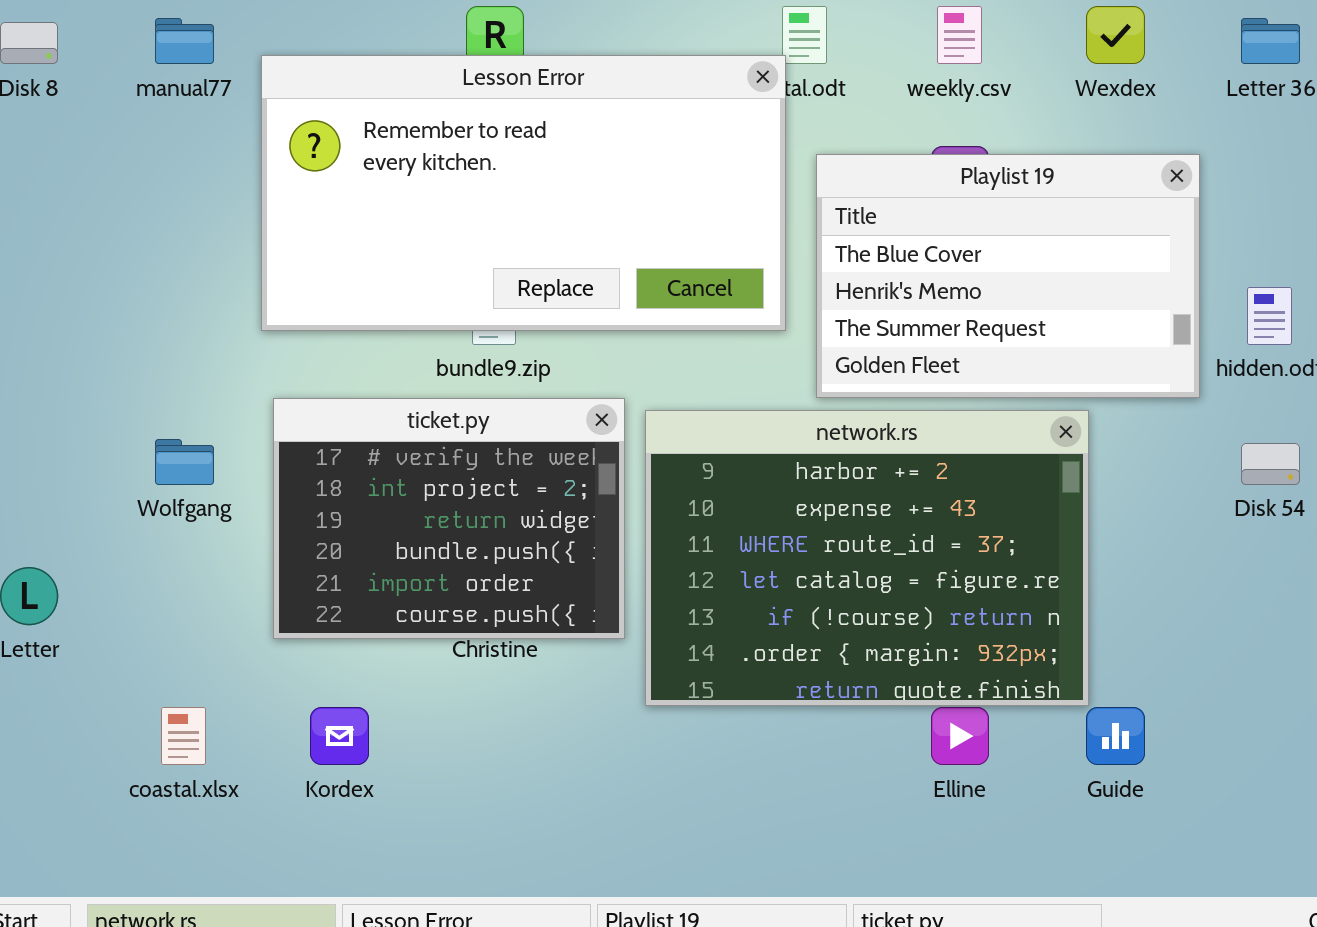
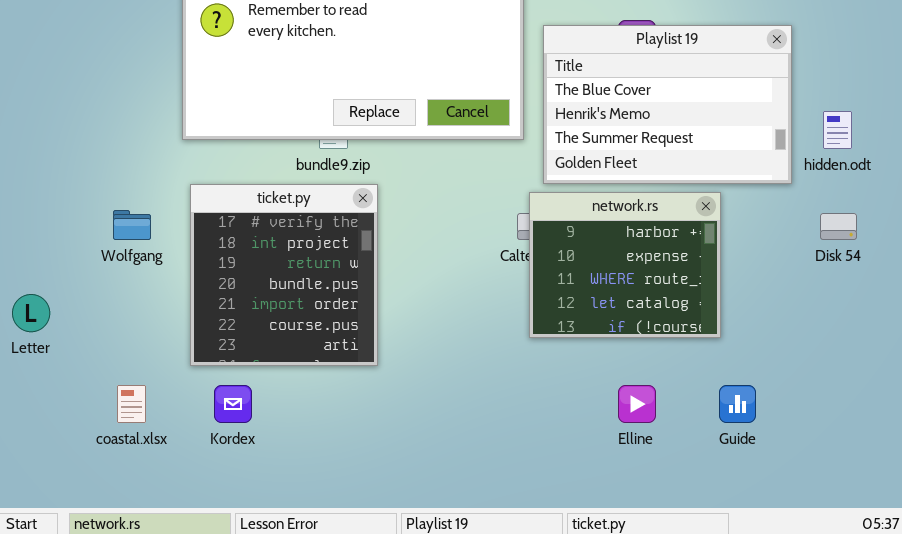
ticket.py: [273,398,625,639] -> [190,184,378,366], resized
network.rs: [645,410,1089,706] -> [529,192,721,338], resized

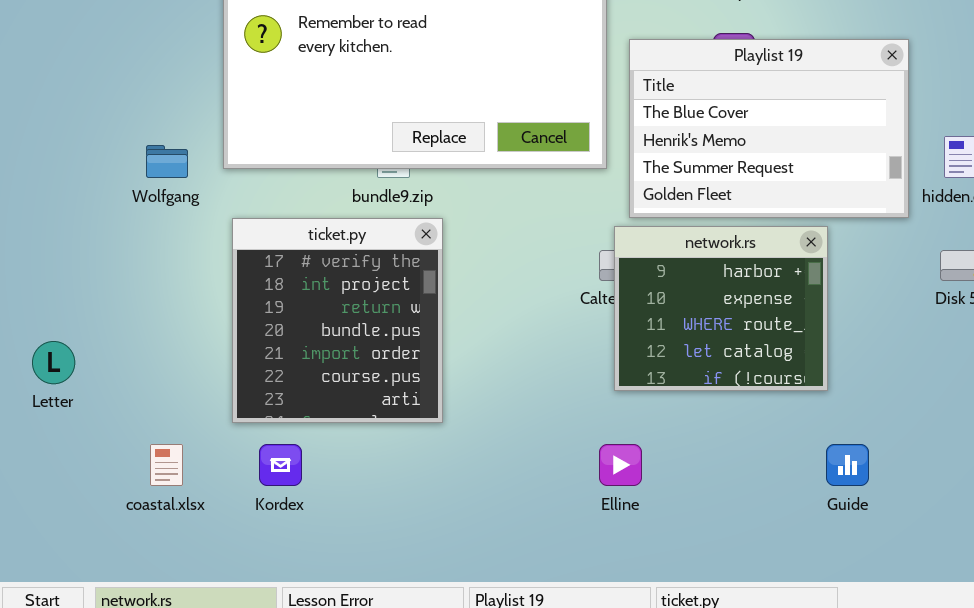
Wolfgang: [113,210,151,240] -> [146,145,188,178], moved
Elline: [618,385,656,423] -> [599,444,642,486], moved

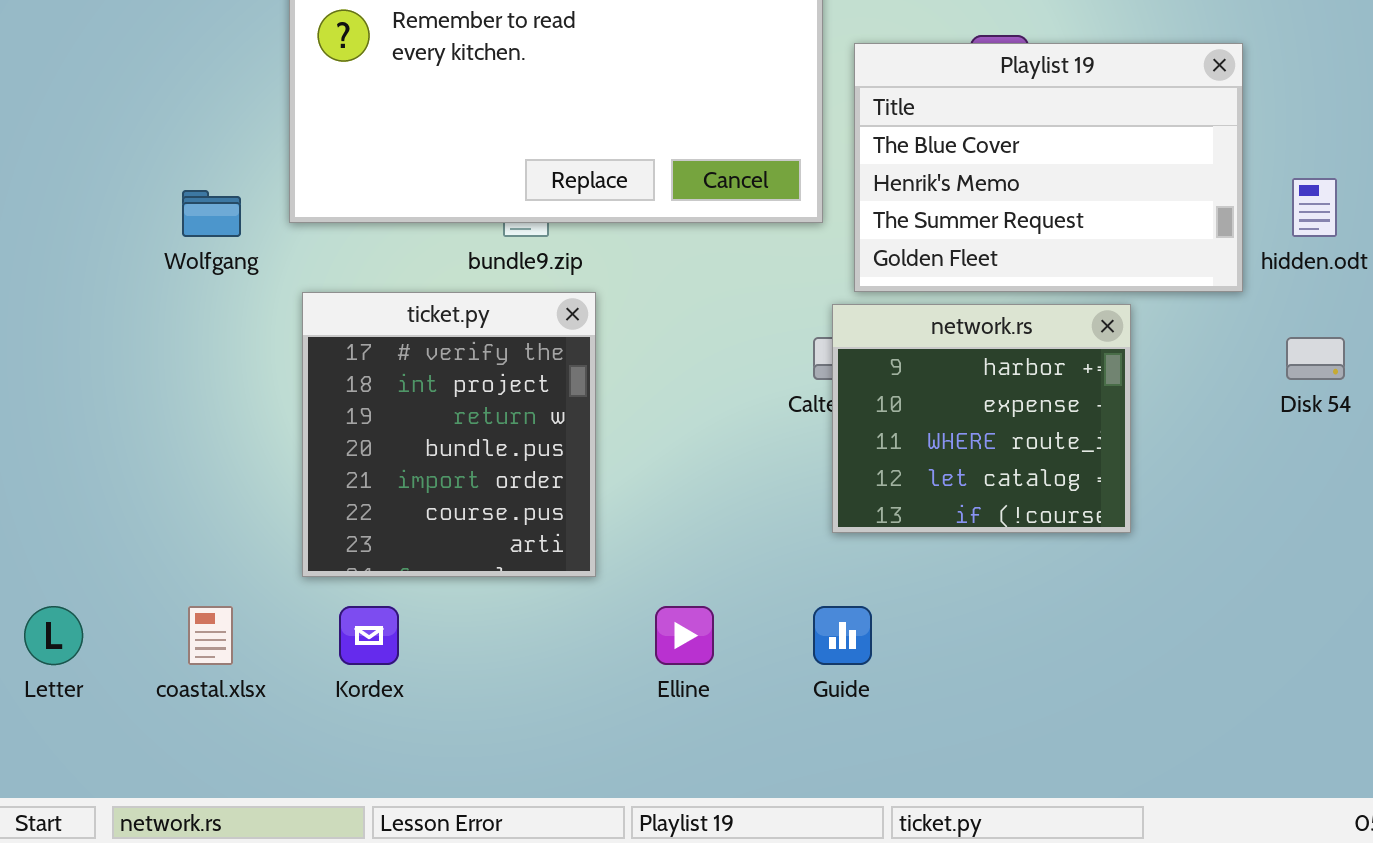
Letter: [32,341,75,384] -> [24,606,83,665], moved
Elline: [599,444,642,486] -> [655,606,714,665], moved
Guide: [826,444,869,486] -> [813,606,872,665], moved

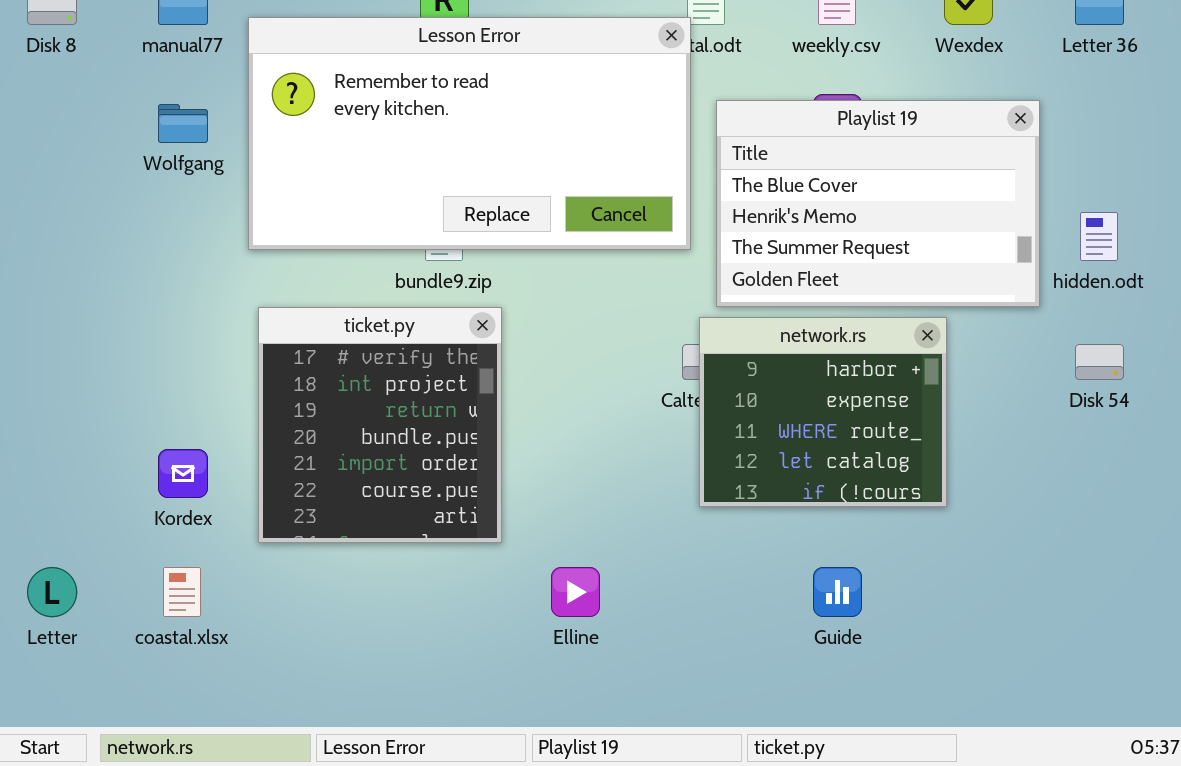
Wolfgang: [182,190,241,237] -> [158,104,208,143], moved
Kordex: [339,606,399,665] -> [158,449,208,498], moved
Guide: [813,606,872,665] -> [813,567,862,617], moved

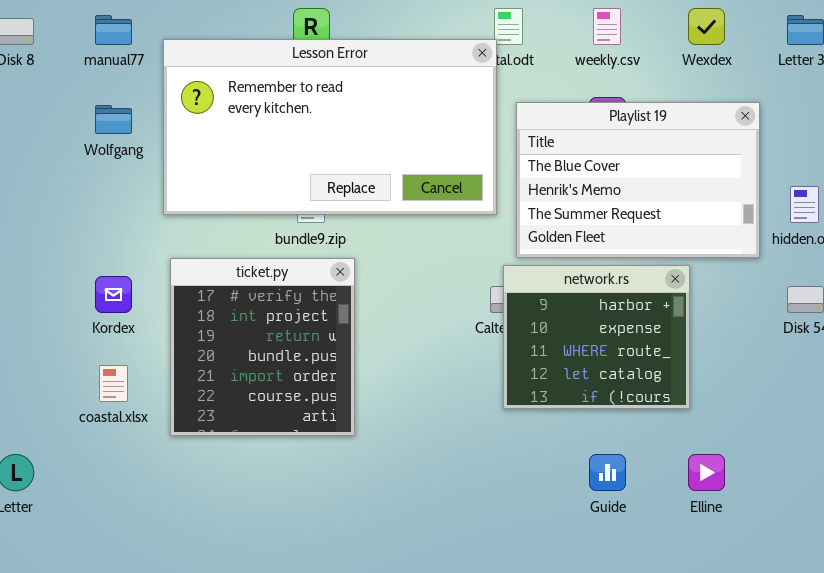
Kordex: [158,449,208,498] -> [95,276,132,313], moved
coastal.xlsx: [163,567,201,617] -> [99,365,128,402], moved
Elline: [551,567,600,617] -> [688,454,725,491], moved

